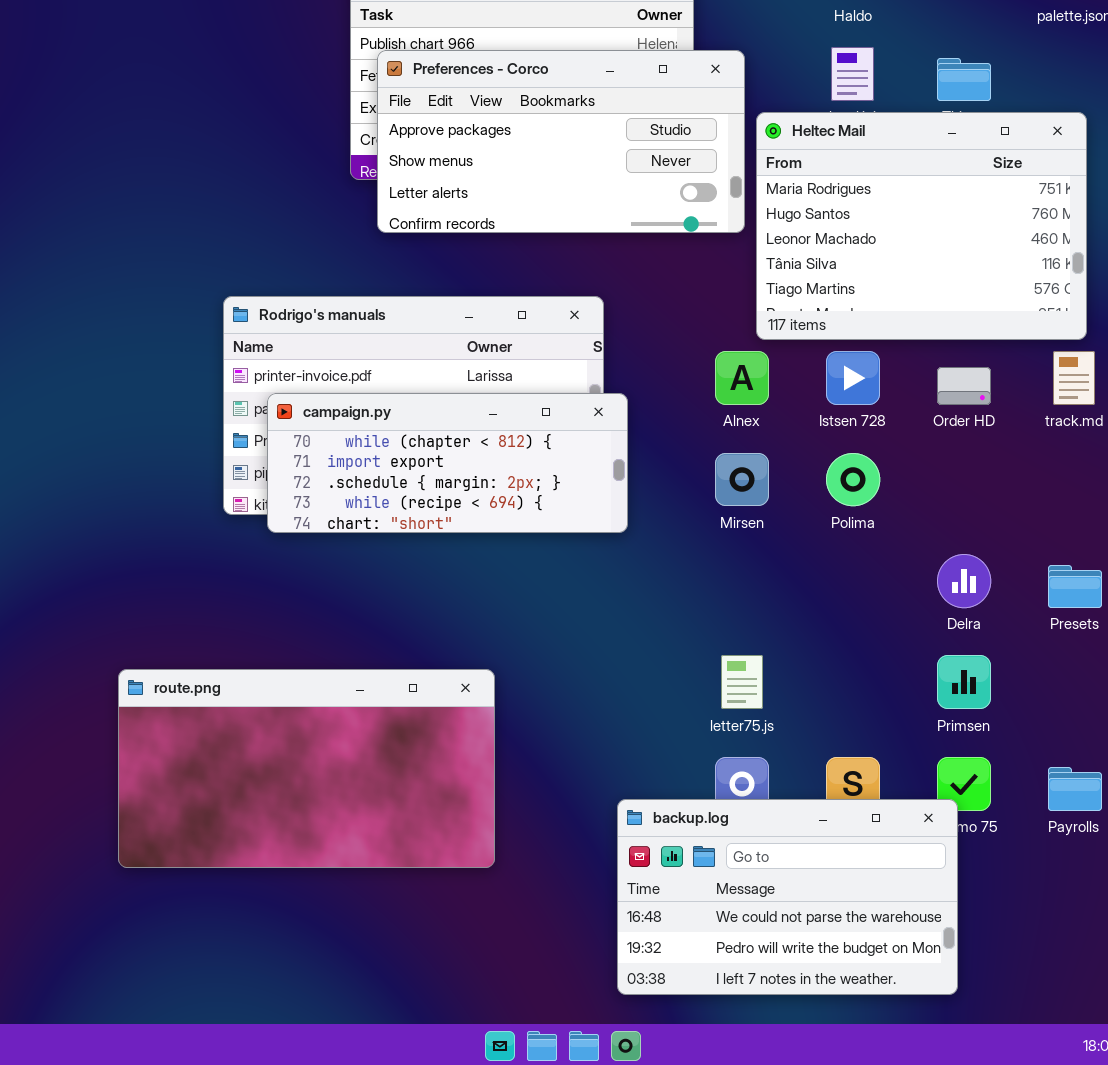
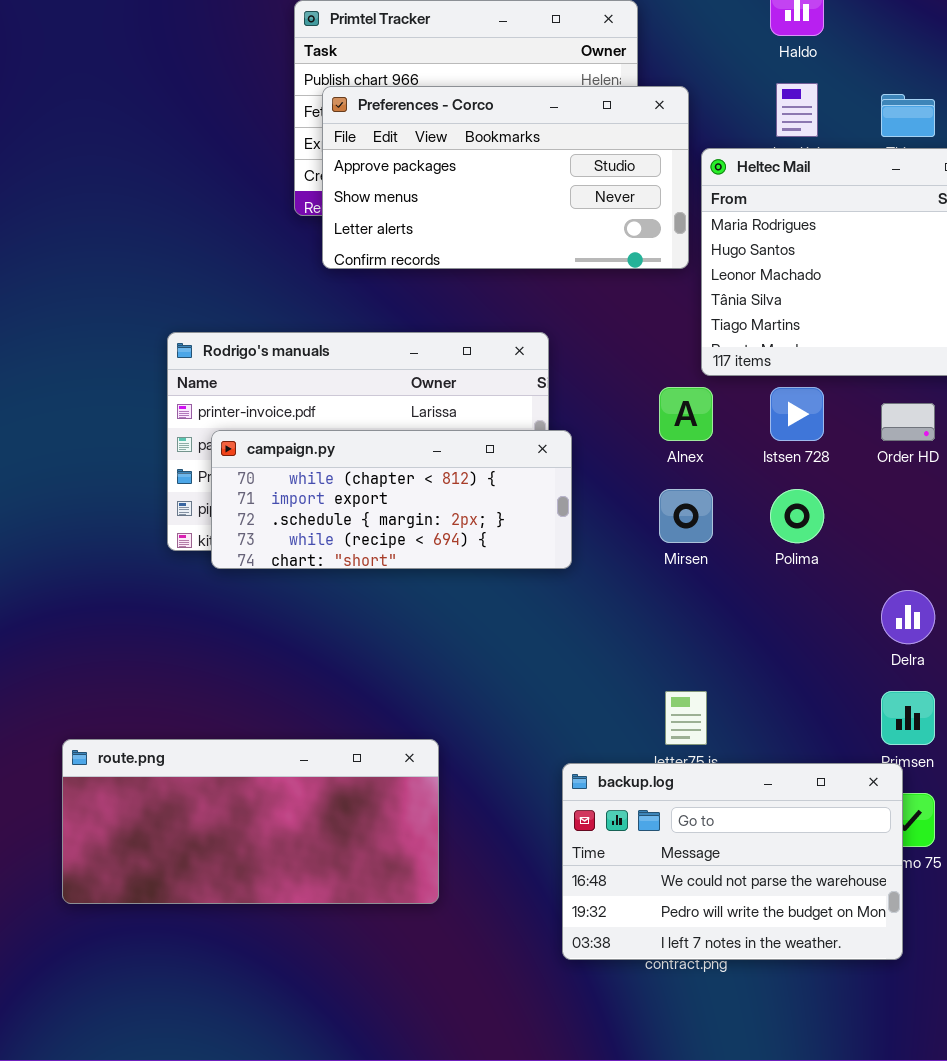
route.png: [118,669,495,868] -> [62,739,439,904], resized
backup.log: [617,799,958,995] -> [562,763,903,960], moved

